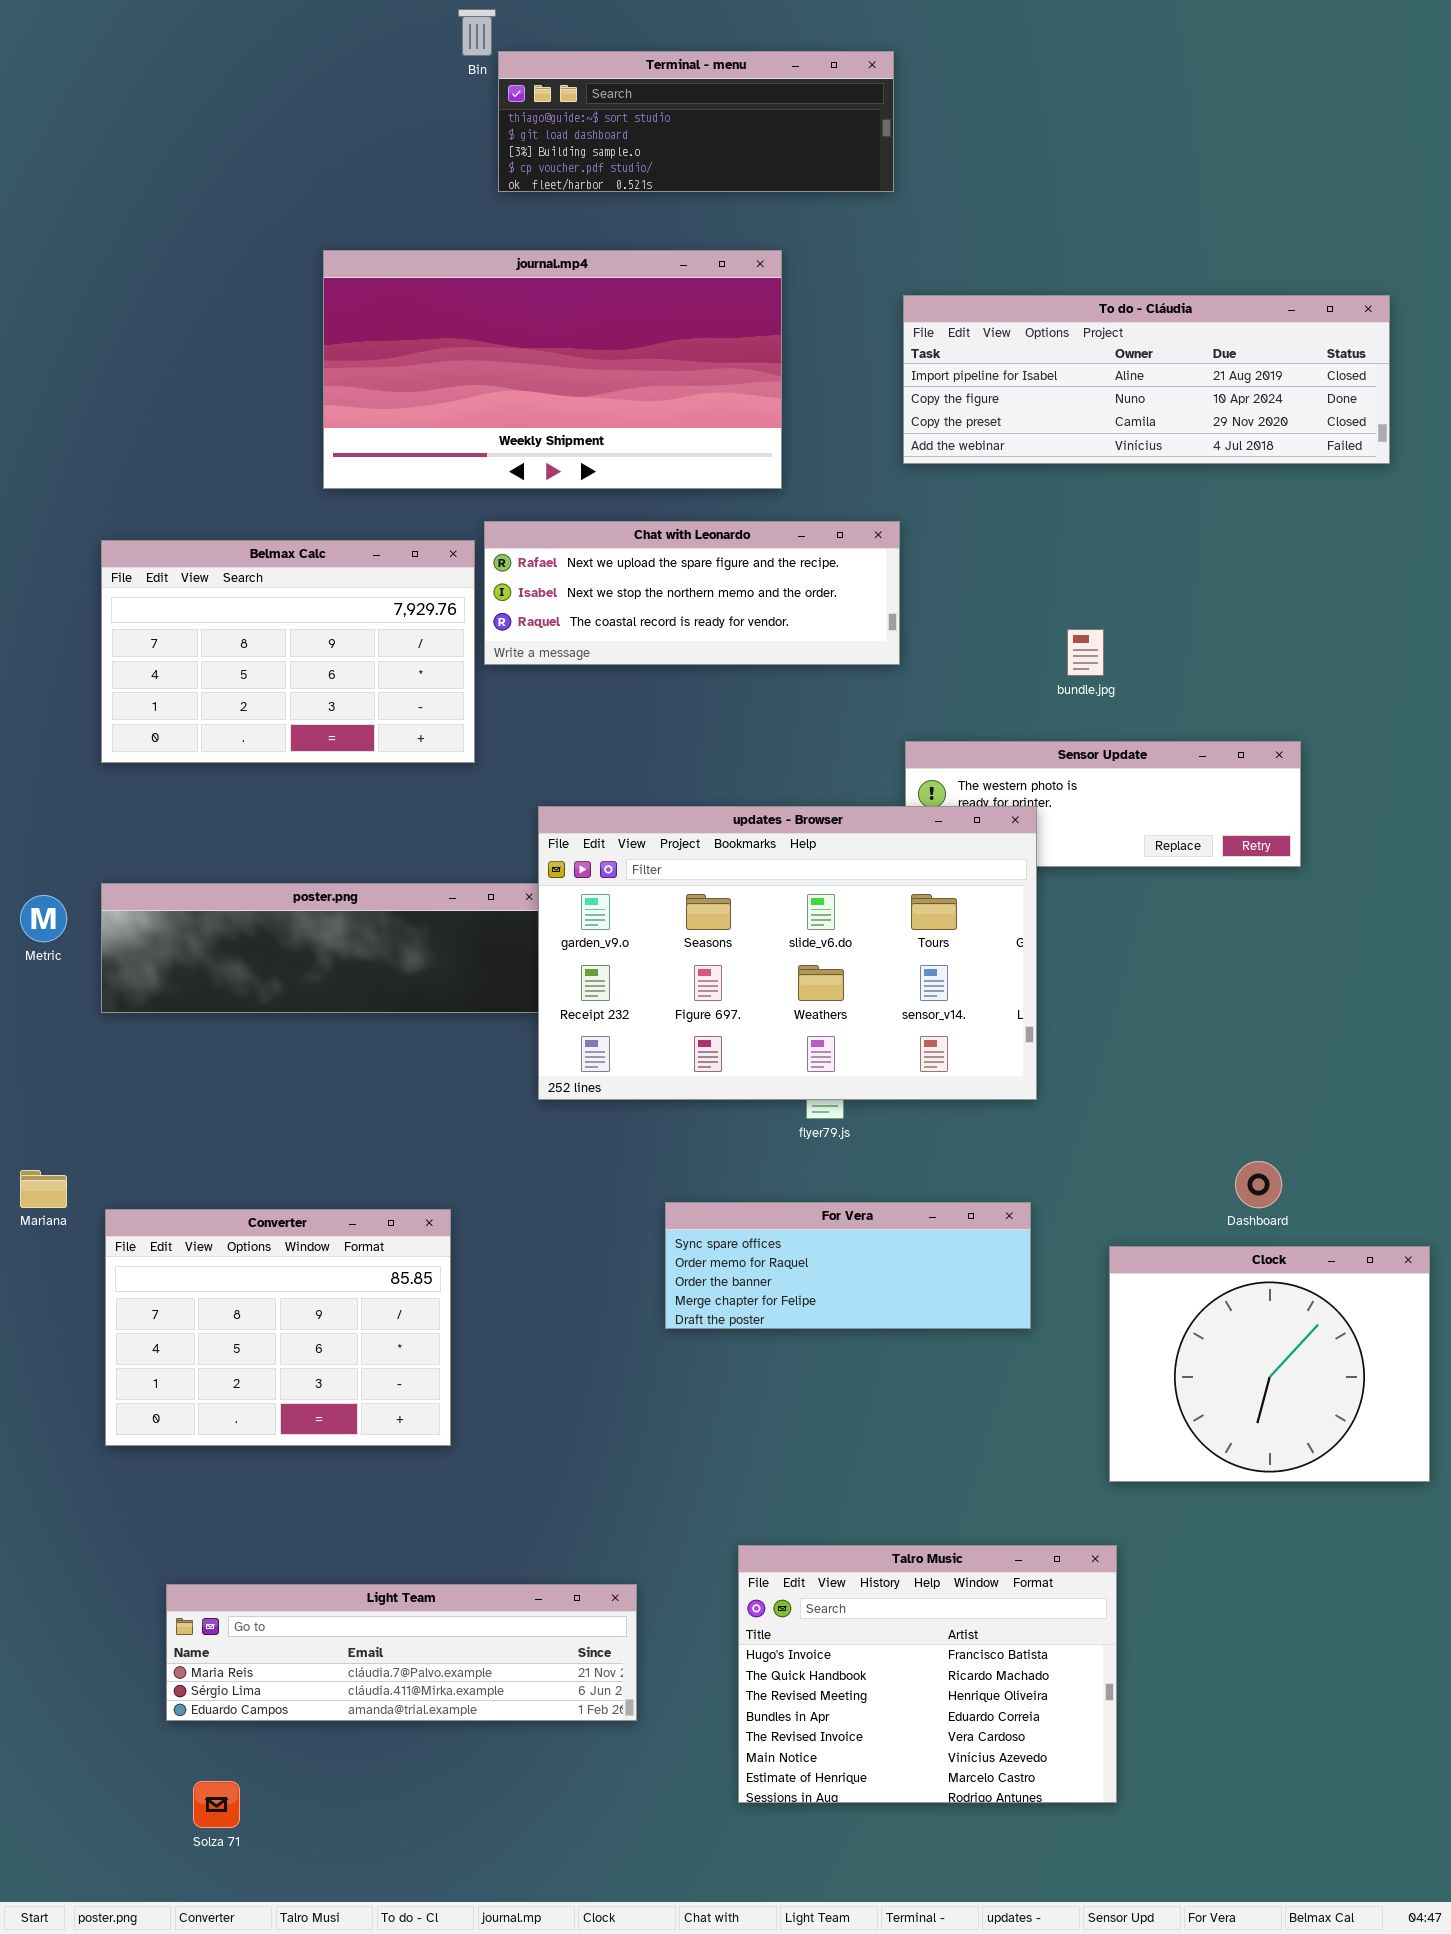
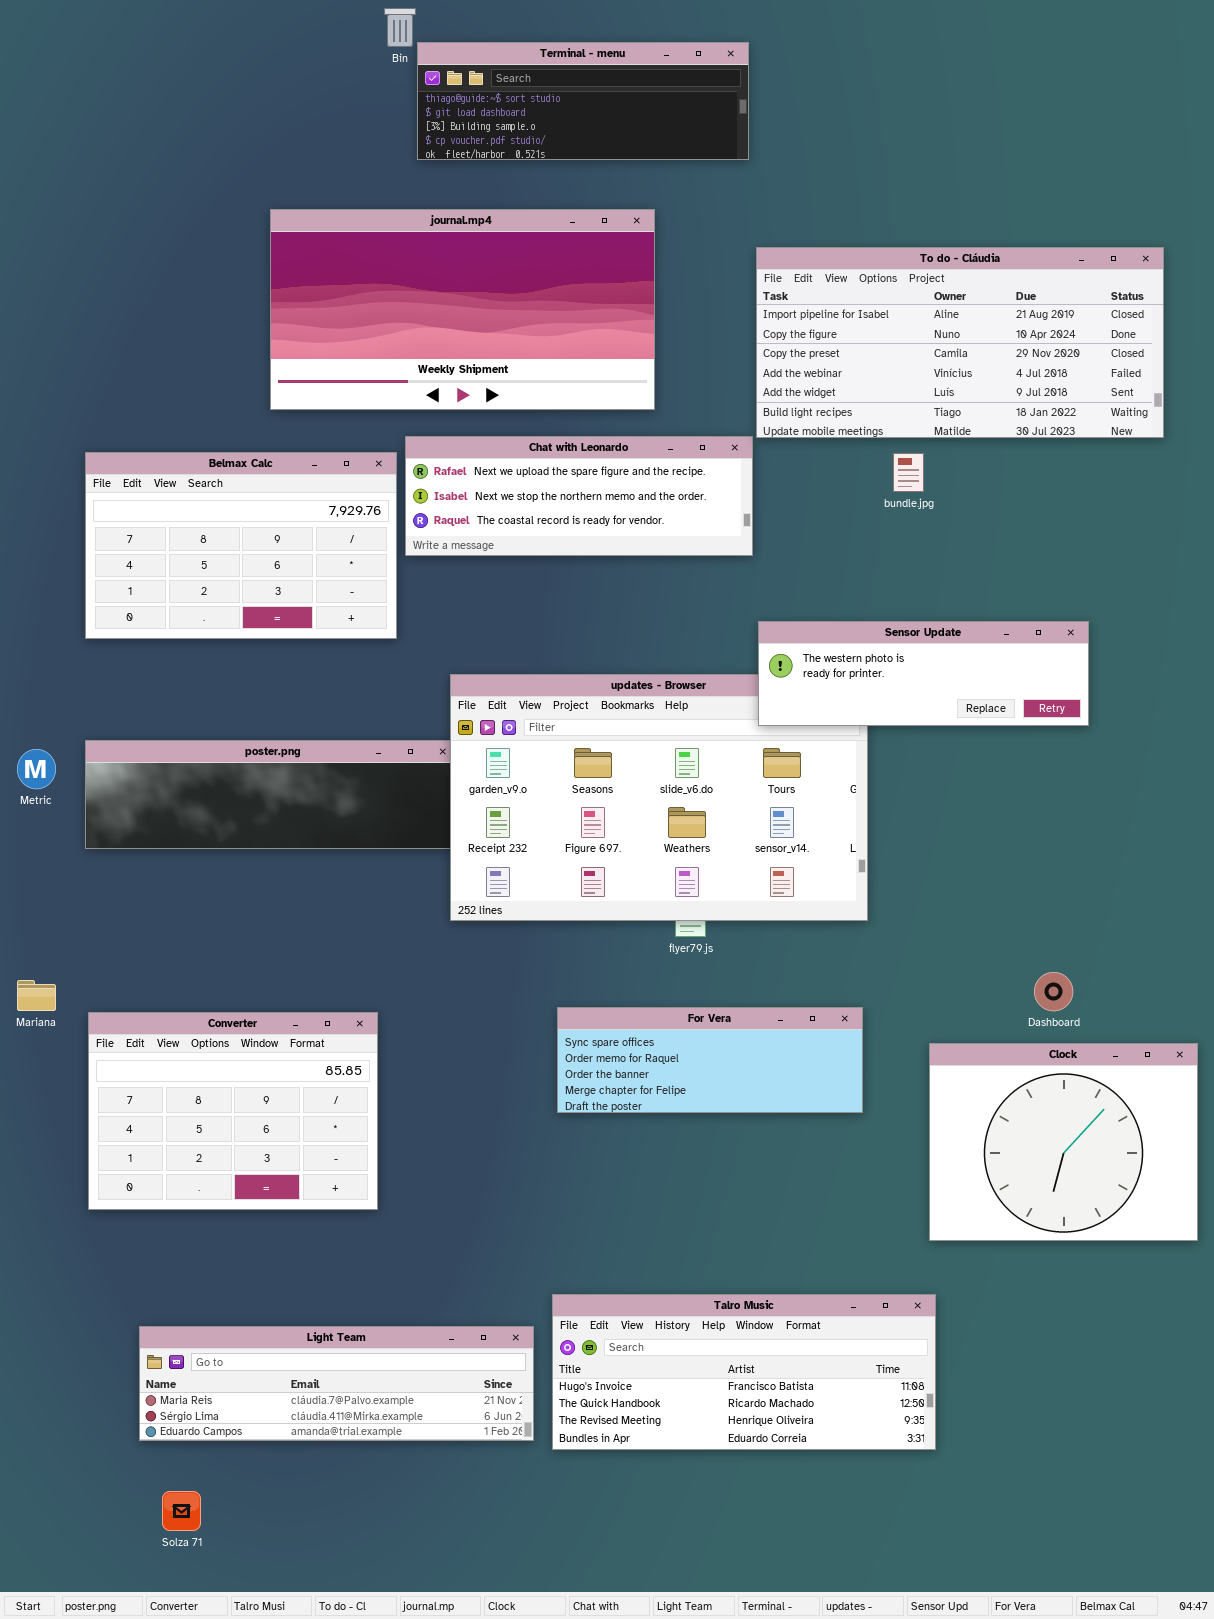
To do - Cláudia: [903,295,1390,464] -> [756,247,1164,438], resized
bundle.jpg: [1067,629,1104,676] -> [893,453,924,492], moved
Sensor Update: [905,741,1301,867] -> [758,621,1089,726], raised
Talro Music: [738,1545,1117,1803] -> [552,1294,936,1450], resized

